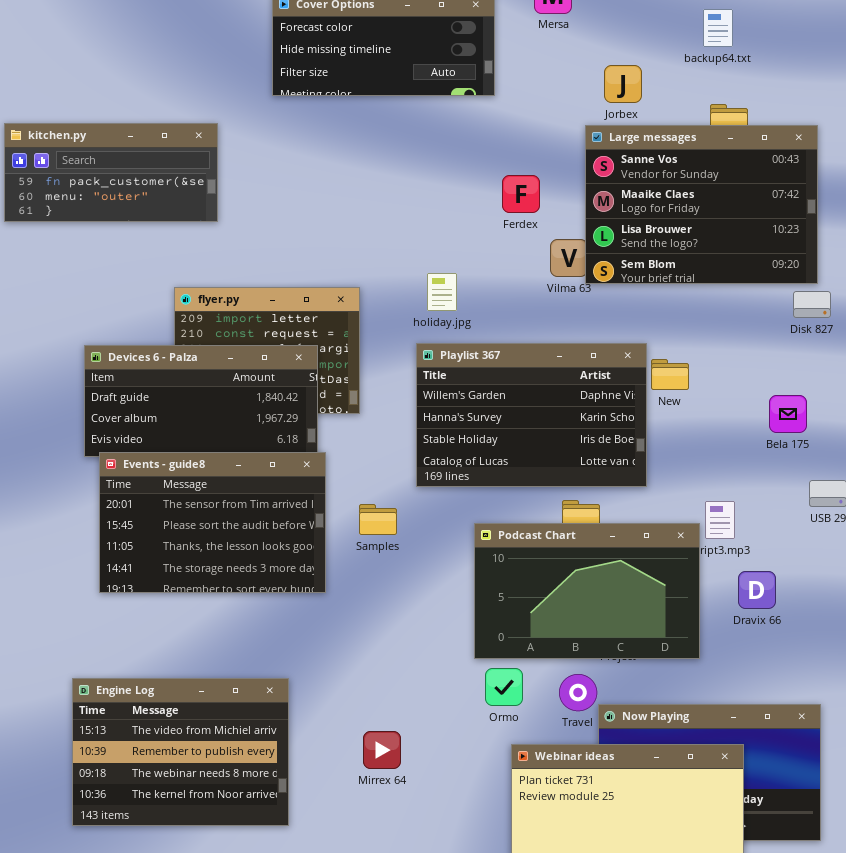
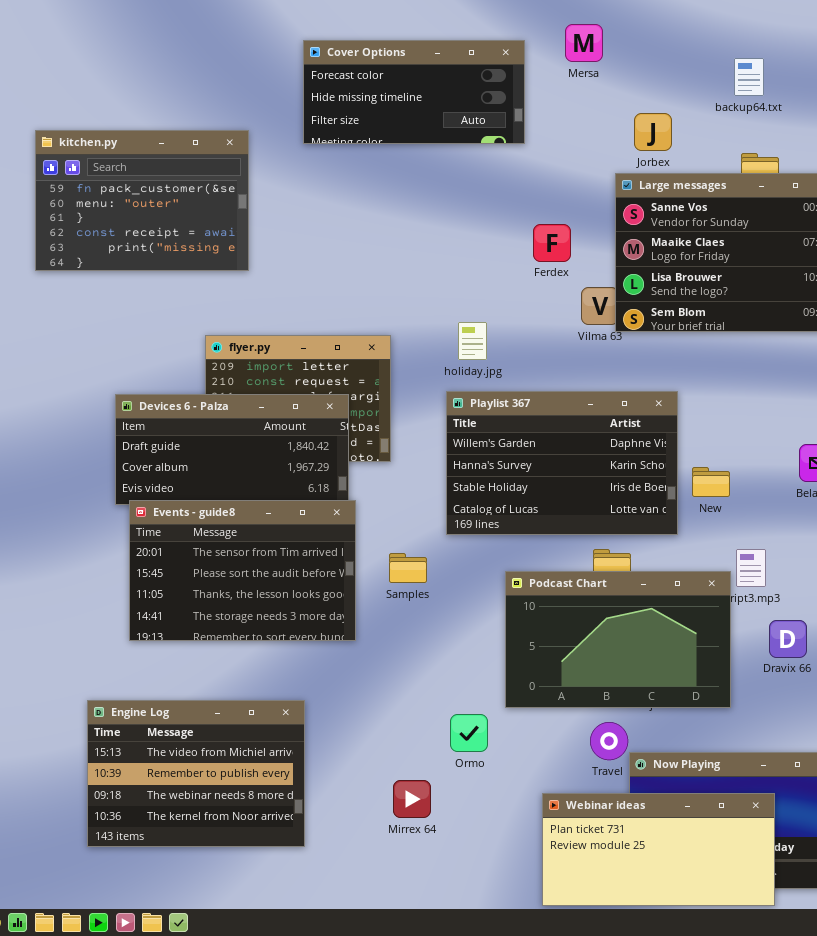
kitchen.py: [4,123,218,222] -> [35,130,249,271], resized
New: [651,359,689,390] -> [692,467,730,497], moved
Ormo: [485,668,523,706] -> [450,714,488,752], moved
Engine Log: [72,678,289,826] -> [87,700,305,847], moved

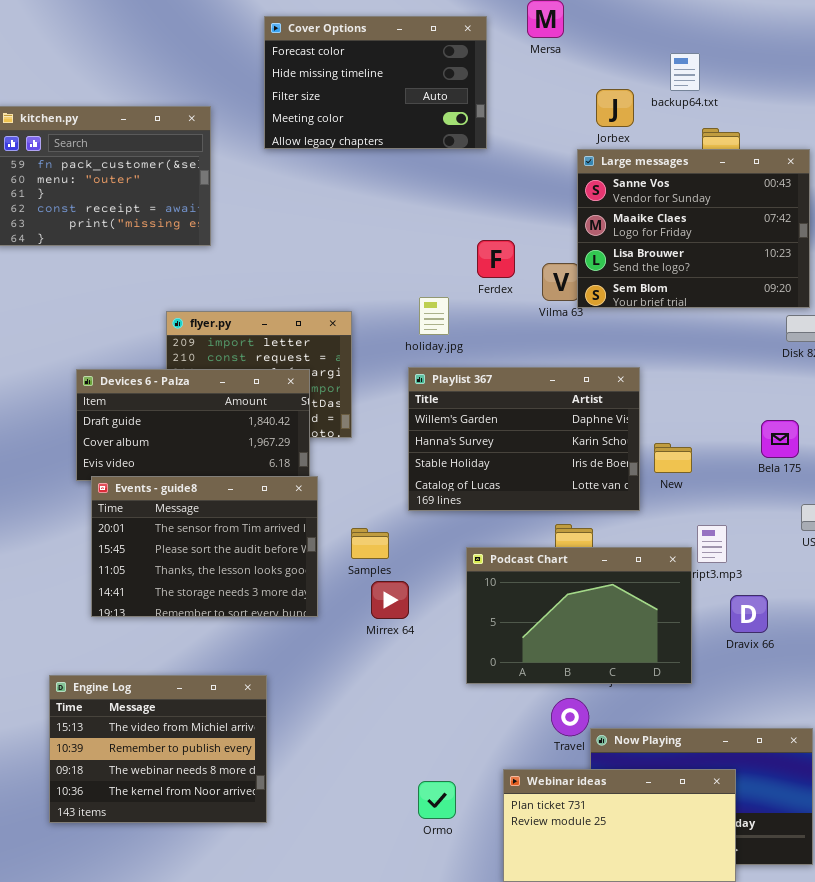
Cover Options: [303,40,525,144] -> [264,16,487,149], resized
backup64.txt: [734,58,764,96] -> [670,53,700,91], moved
Ferdex: [533,224,571,262] -> [477,240,515,278], moved
Ormo: [450,714,488,752] -> [418,781,456,819], moved
Mirrex 64: [393,780,431,818] -> [371,581,409,619], moved

